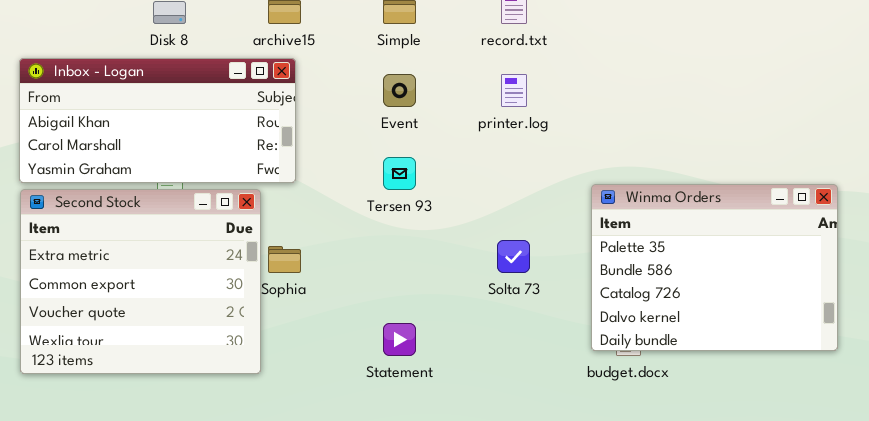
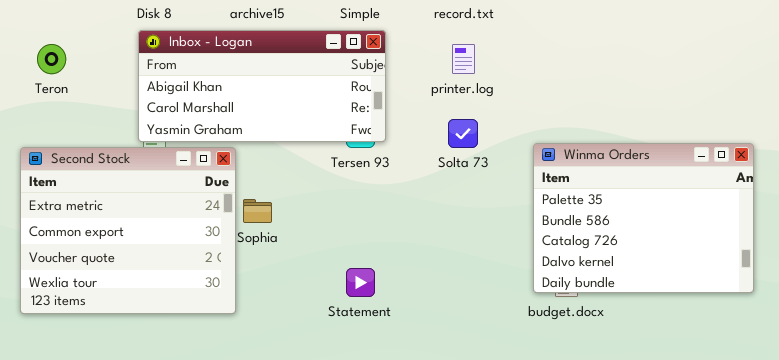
Inbox - Logan: [19,58,296,183] -> [138,30,386,142], moved
Solta 73: [497,240,530,273] -> [448,119,478,148], moved

